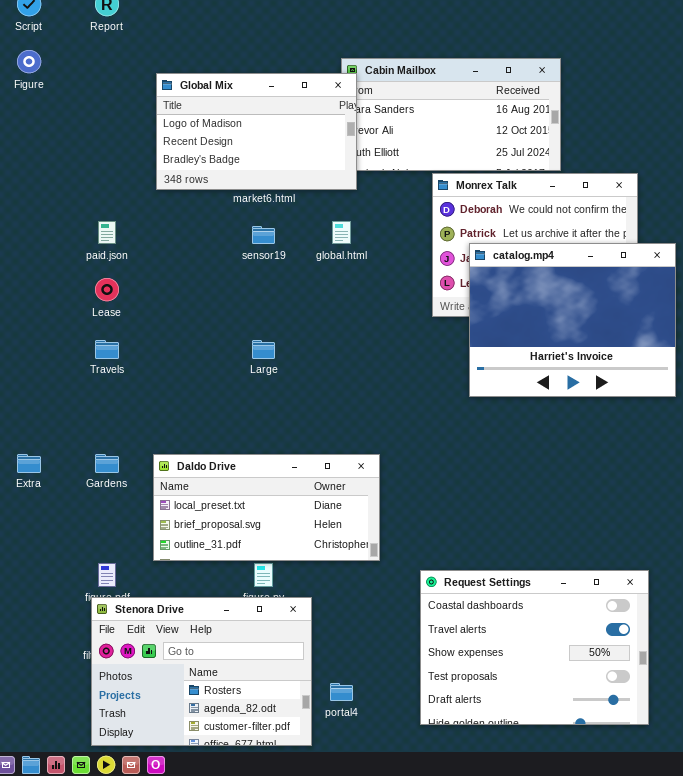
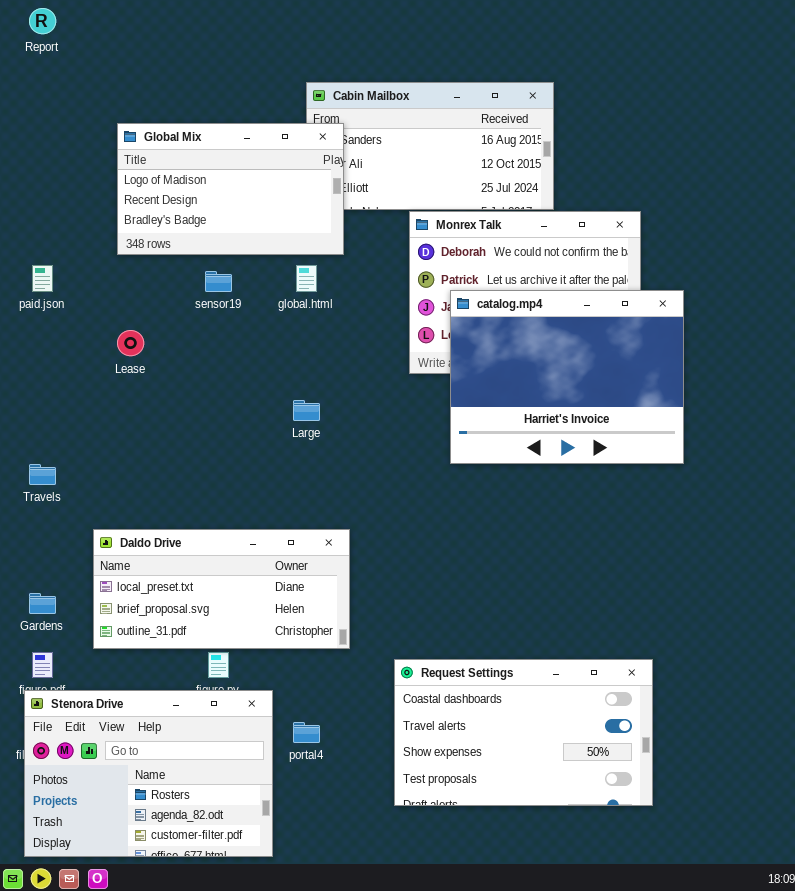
Global Mix: [156,73,357,190] -> [117,123,344,255], moved
Lease: [95,278,119,301] -> [117,330,144,356], moved
Travels: [95,340,119,359] -> [29,464,56,485], moved
Large: [252,340,275,359] -> [293,400,320,421], moved
Gardens: [95,454,119,473] -> [29,593,56,614], moved
Request Settings: [420,570,649,725] -> [394,659,653,806], resized
portal4: [330,683,353,701] -> [293,722,320,743], moved

